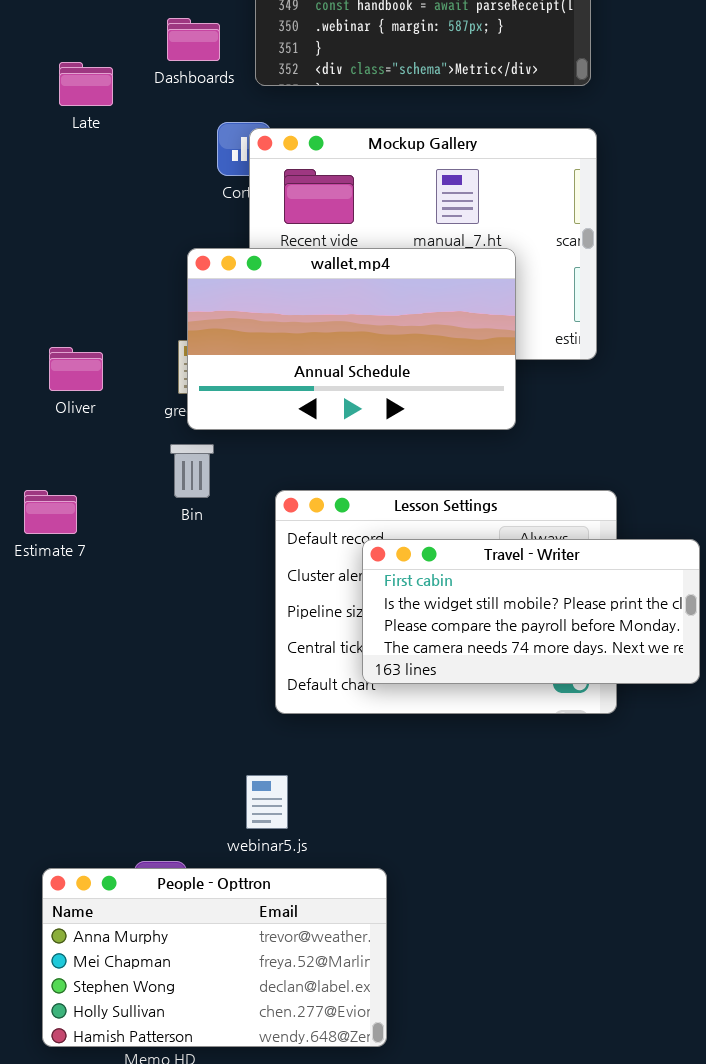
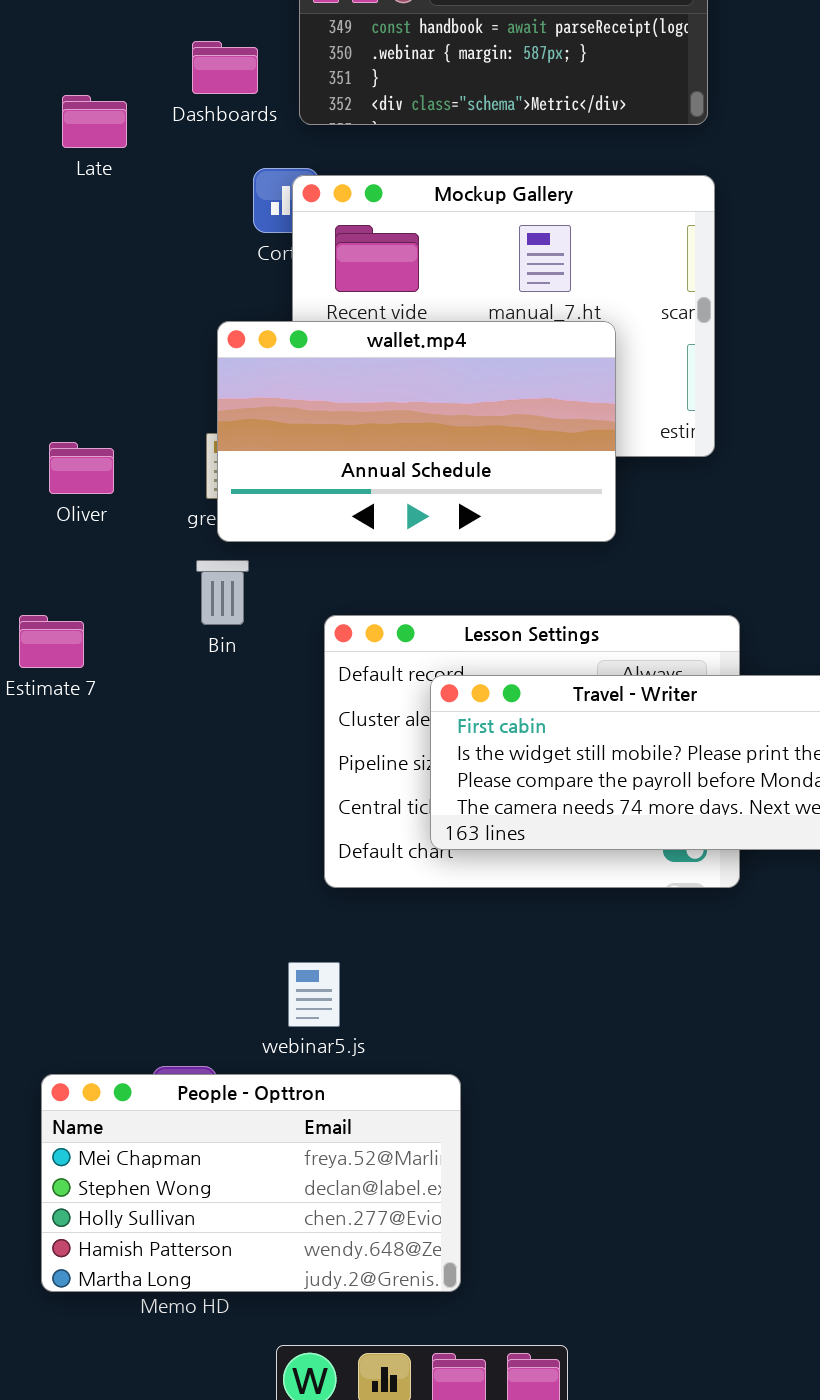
People - Opttron: [42,868,387,1047] -> [41,1074,461,1292], scrolled down 1 row

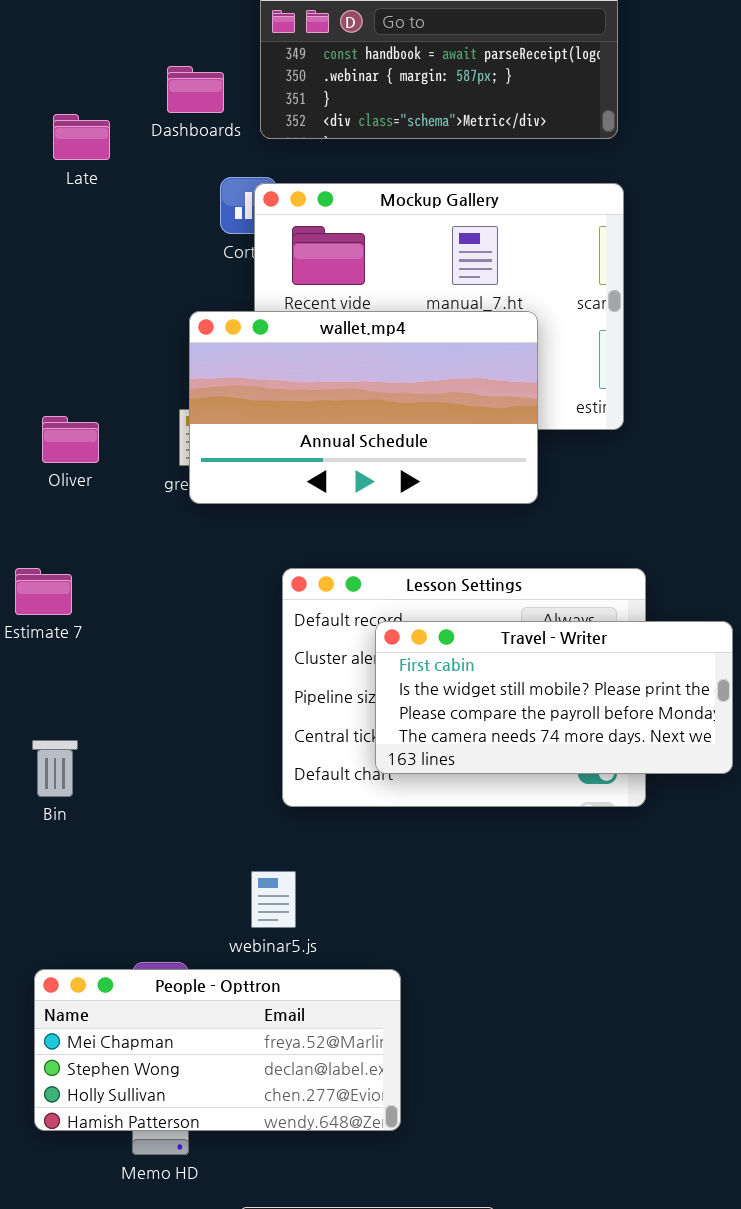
Bin: [196,560,249,625] -> [32,740,78,797], moved
People - Opttron: [41,1074,461,1292] -> [34,969,401,1131], resized

